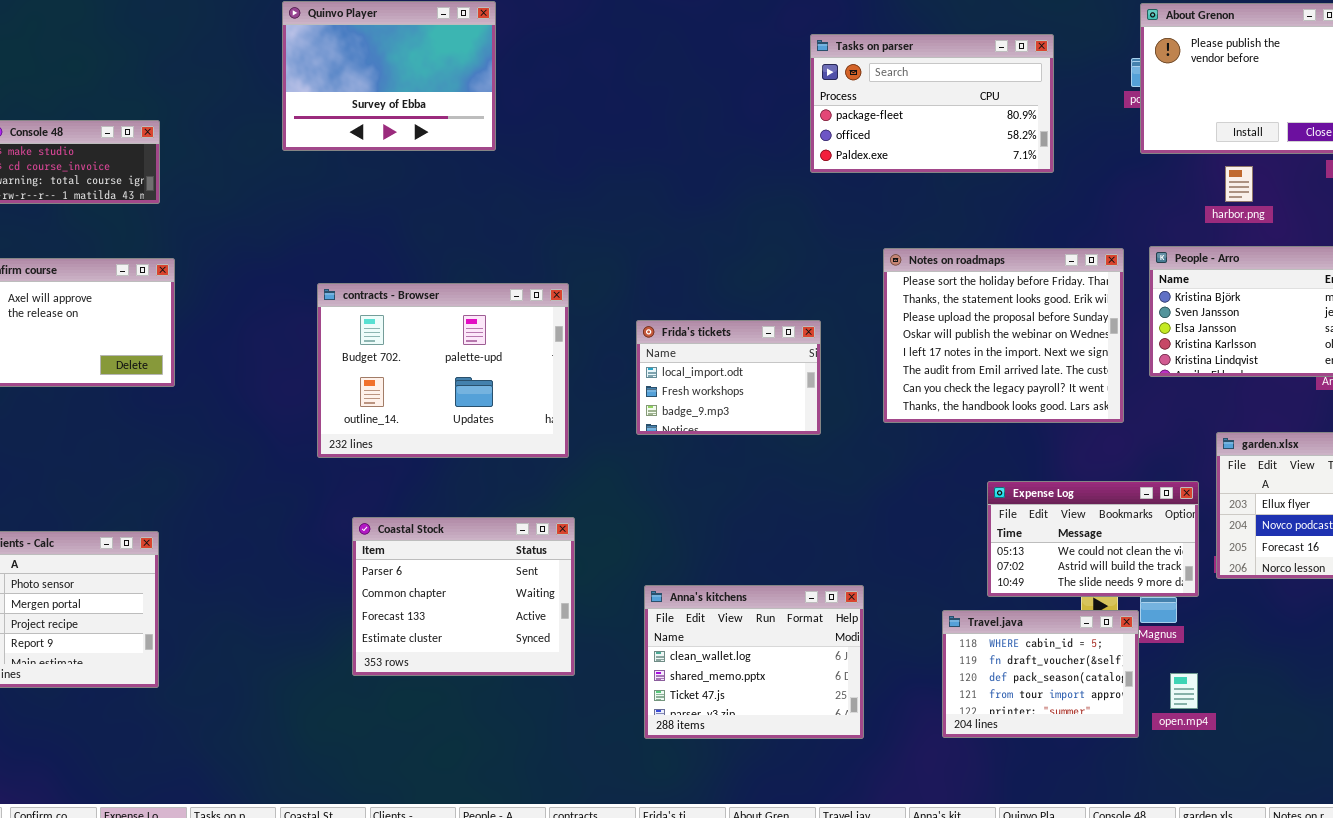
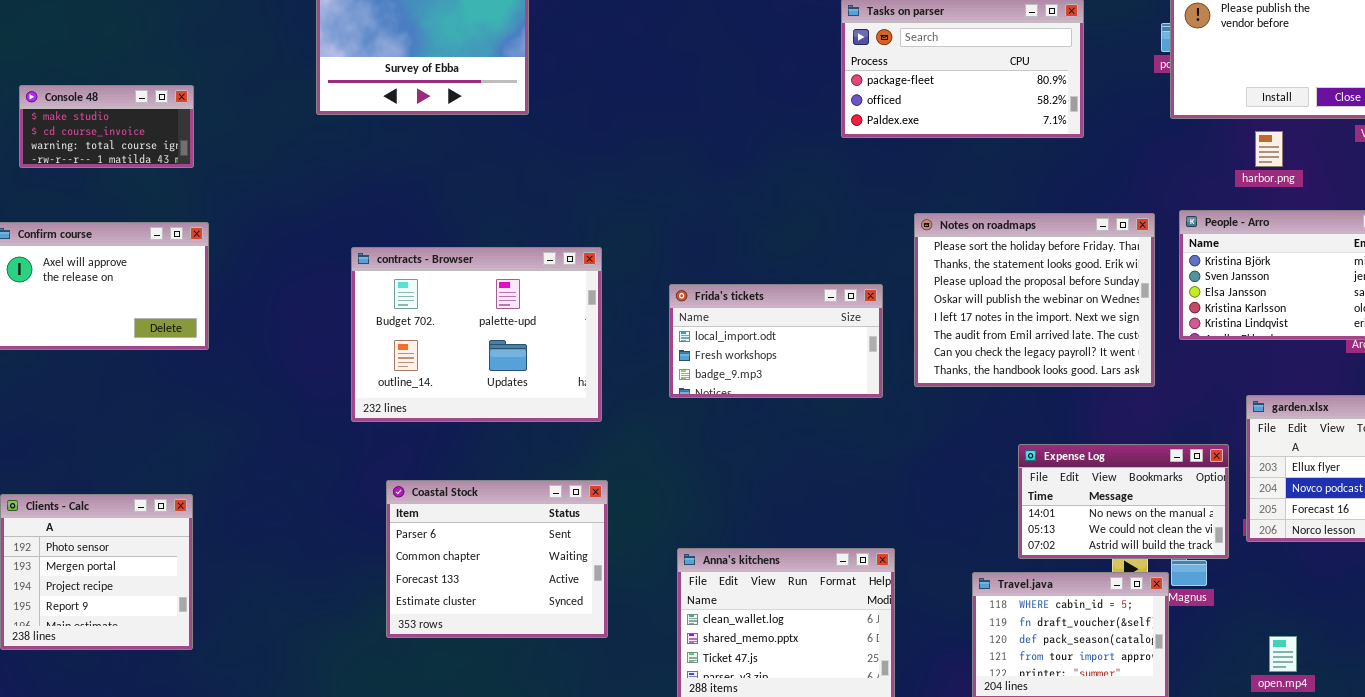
Frida's tickets: [636,320,821,435] -> [669,284,883,398], resized
Expense Log: [987,481,1199,597] -> [1018,444,1229,559], scrolled up 1 row
open.mp4: [1170,673,1198,709] -> [1269,636,1297,672], moved

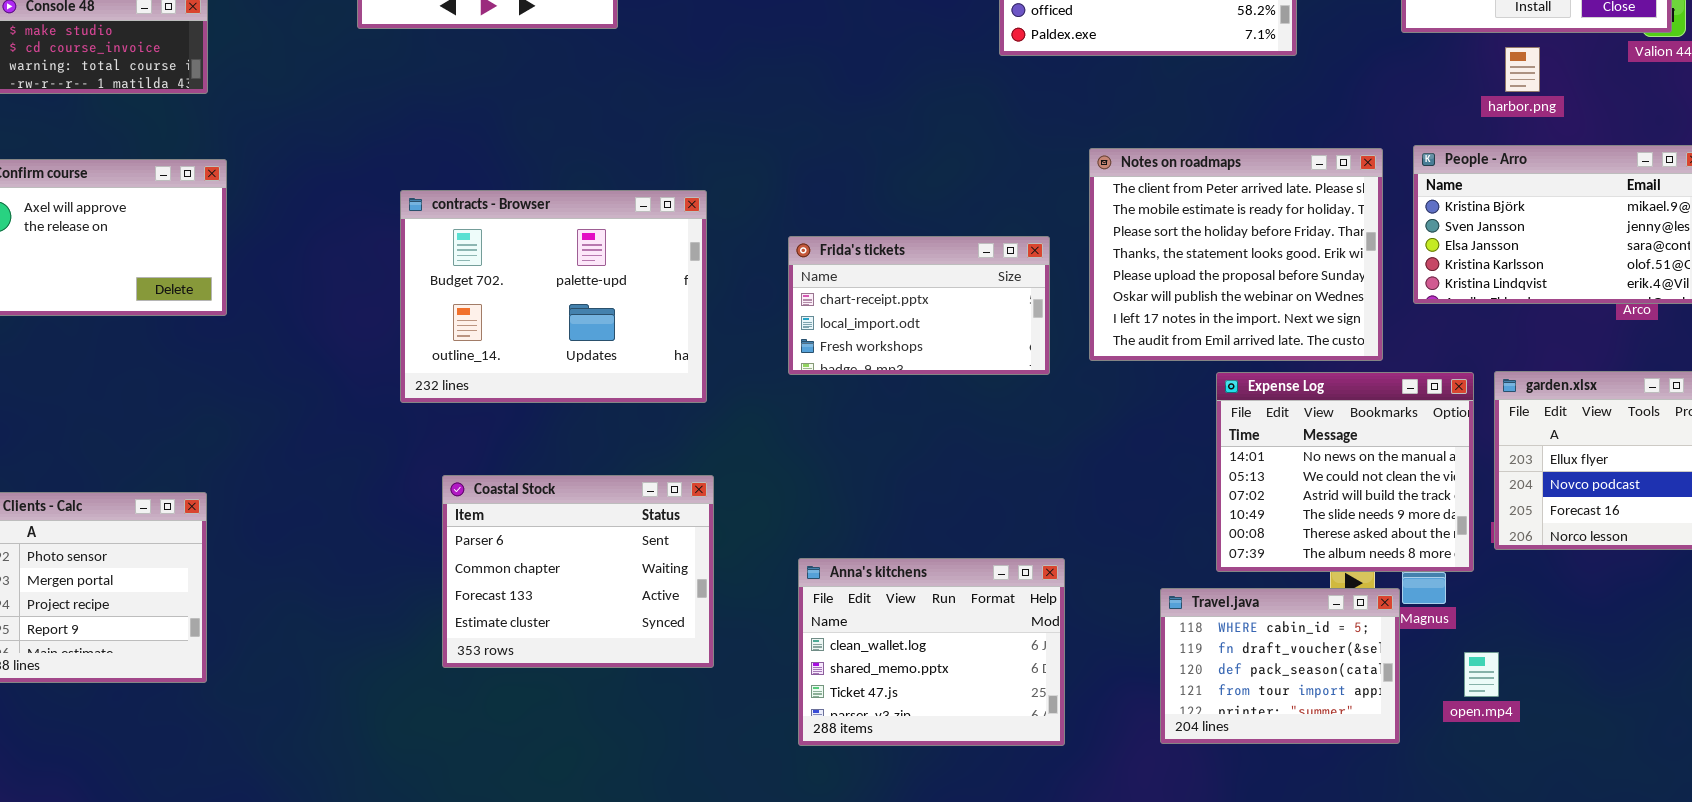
Notes on roadmaps: [914,213,1155,387] -> [1089,148,1383,361], scrolled up 2 rows
Frida's tickets: [669,284,883,398] -> [788,236,1050,375], scrolled up 1 row
Expense Log: [1018,444,1229,559] -> [1216,372,1474,572], resized
open.mp4: [1269,636,1297,672] -> [1464,652,1499,697], moved

